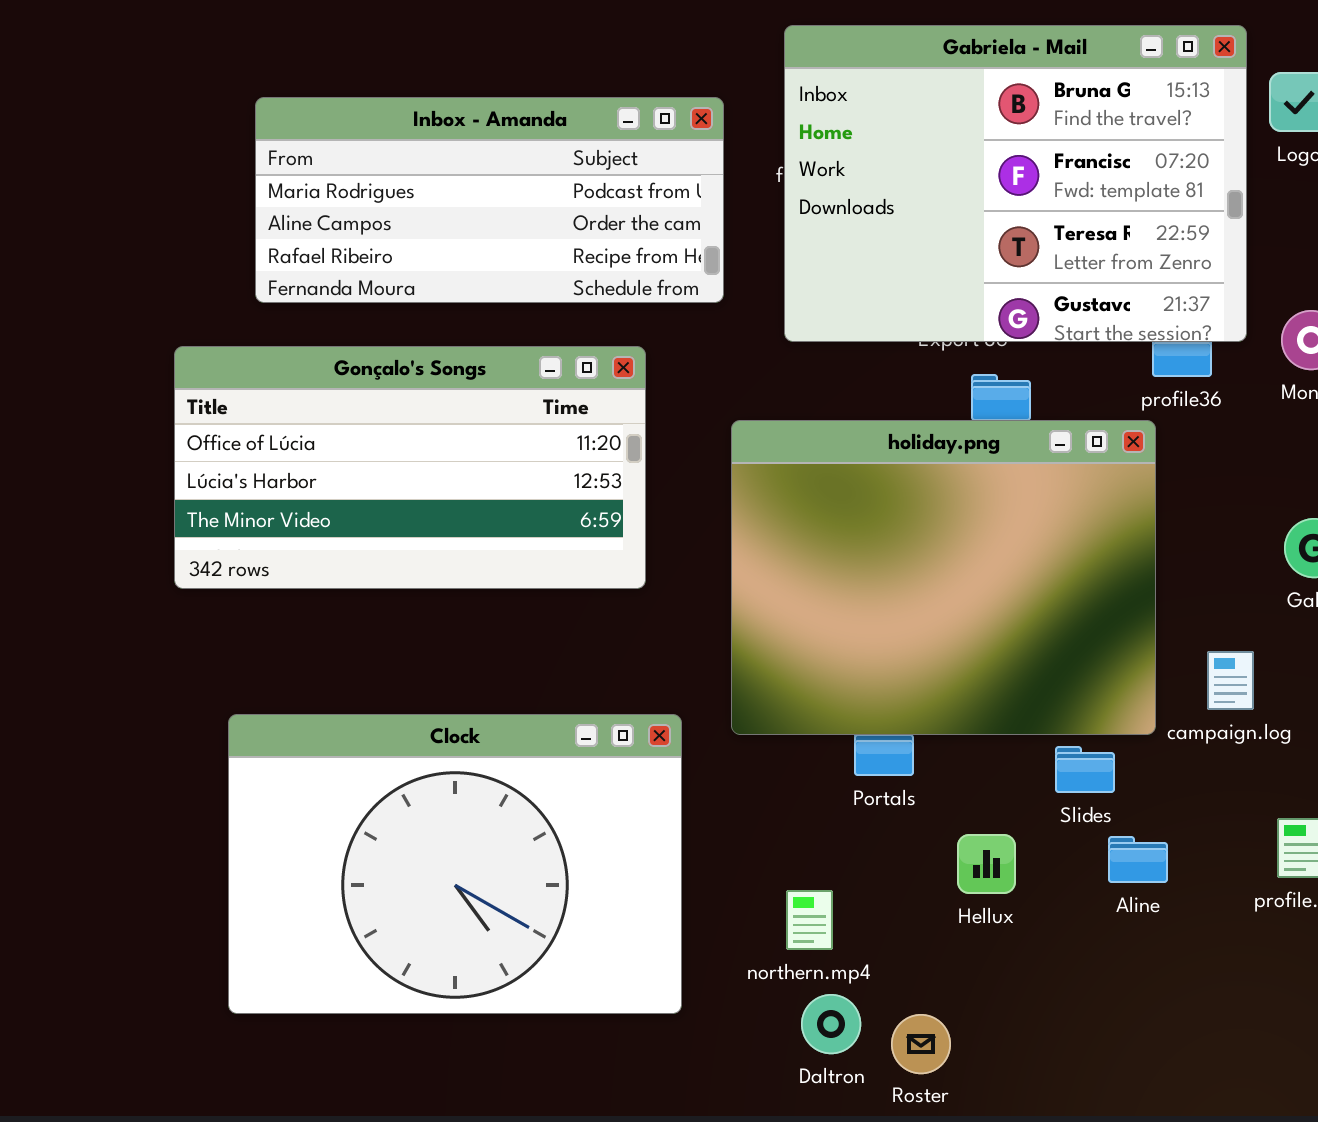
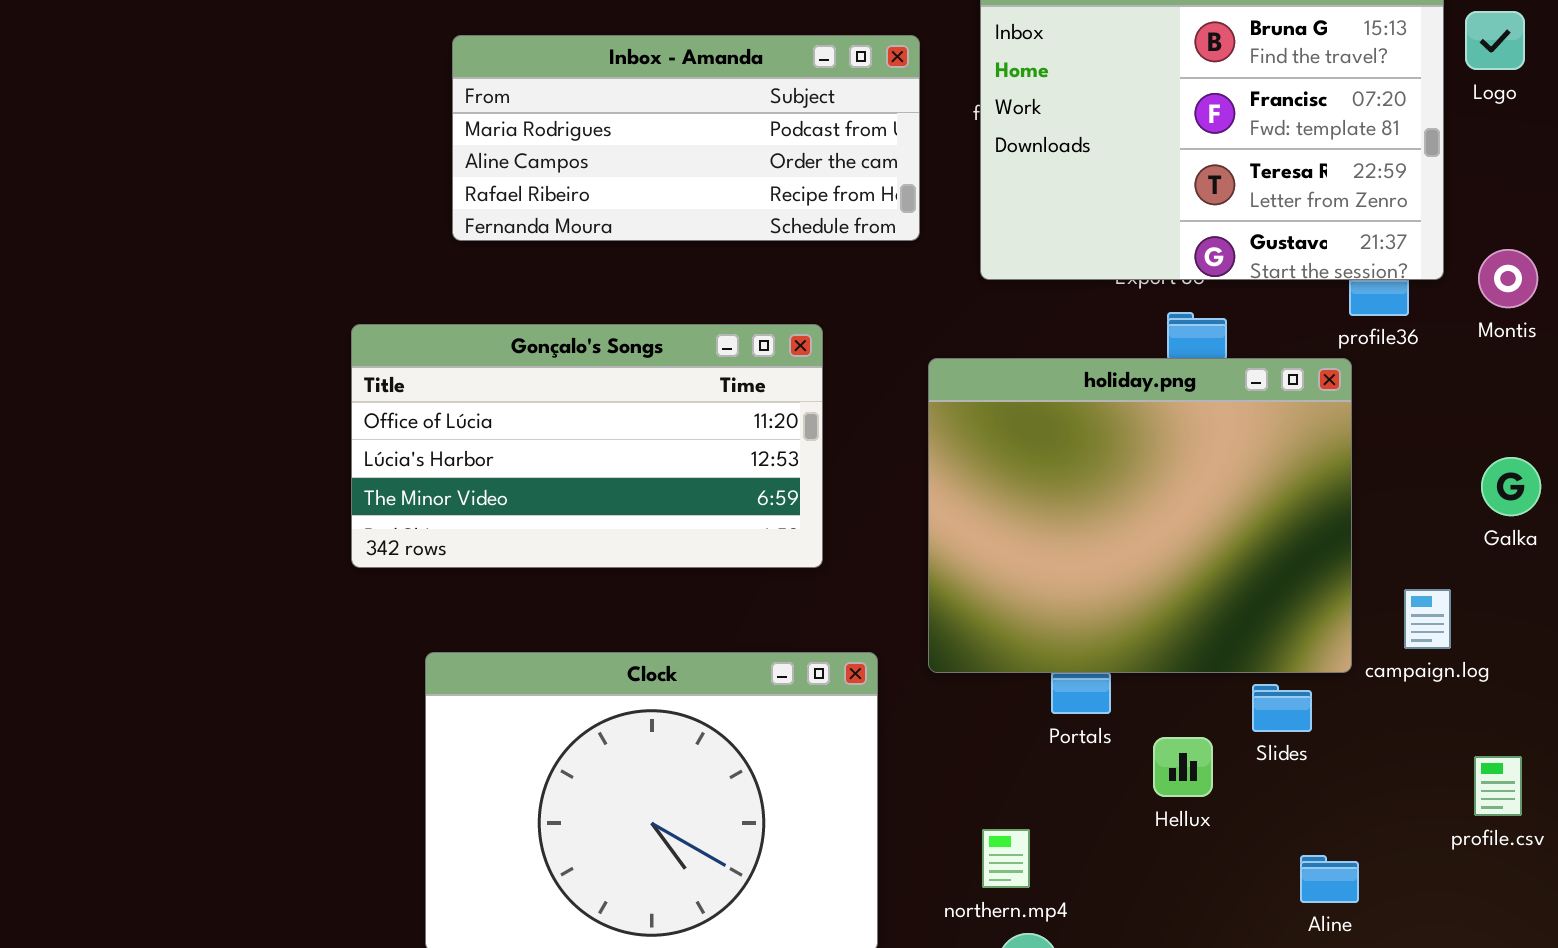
Gonçalo's Songs: [174,346,646,589] -> [351,324,823,568], moved
Hellux: [957,834,1016,894] -> [1153,737,1213,797], moved
Aline: [1108,836,1168,883] -> [1300,855,1359,903], moved

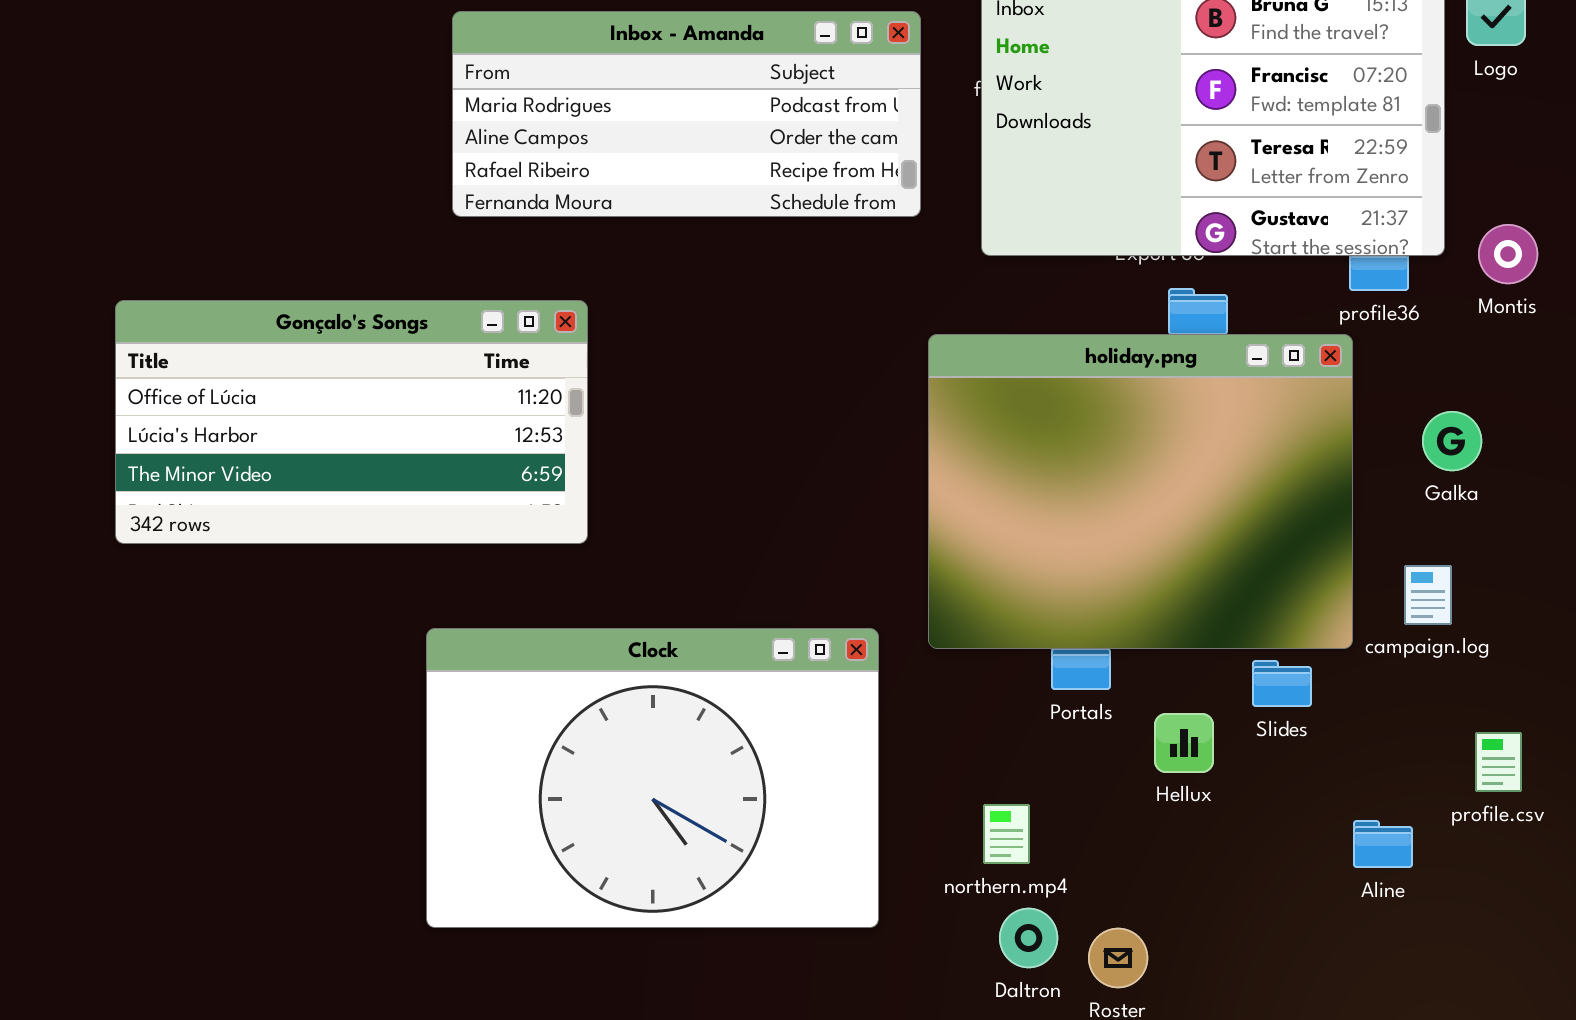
Gonçalo's Songs: [351,324,823,568] -> [115,300,588,544], moved
Galka: [1481,457,1541,516] -> [1422,411,1482,471], moved
Aline: [1300,855,1359,903] -> [1353,820,1413,868], moved

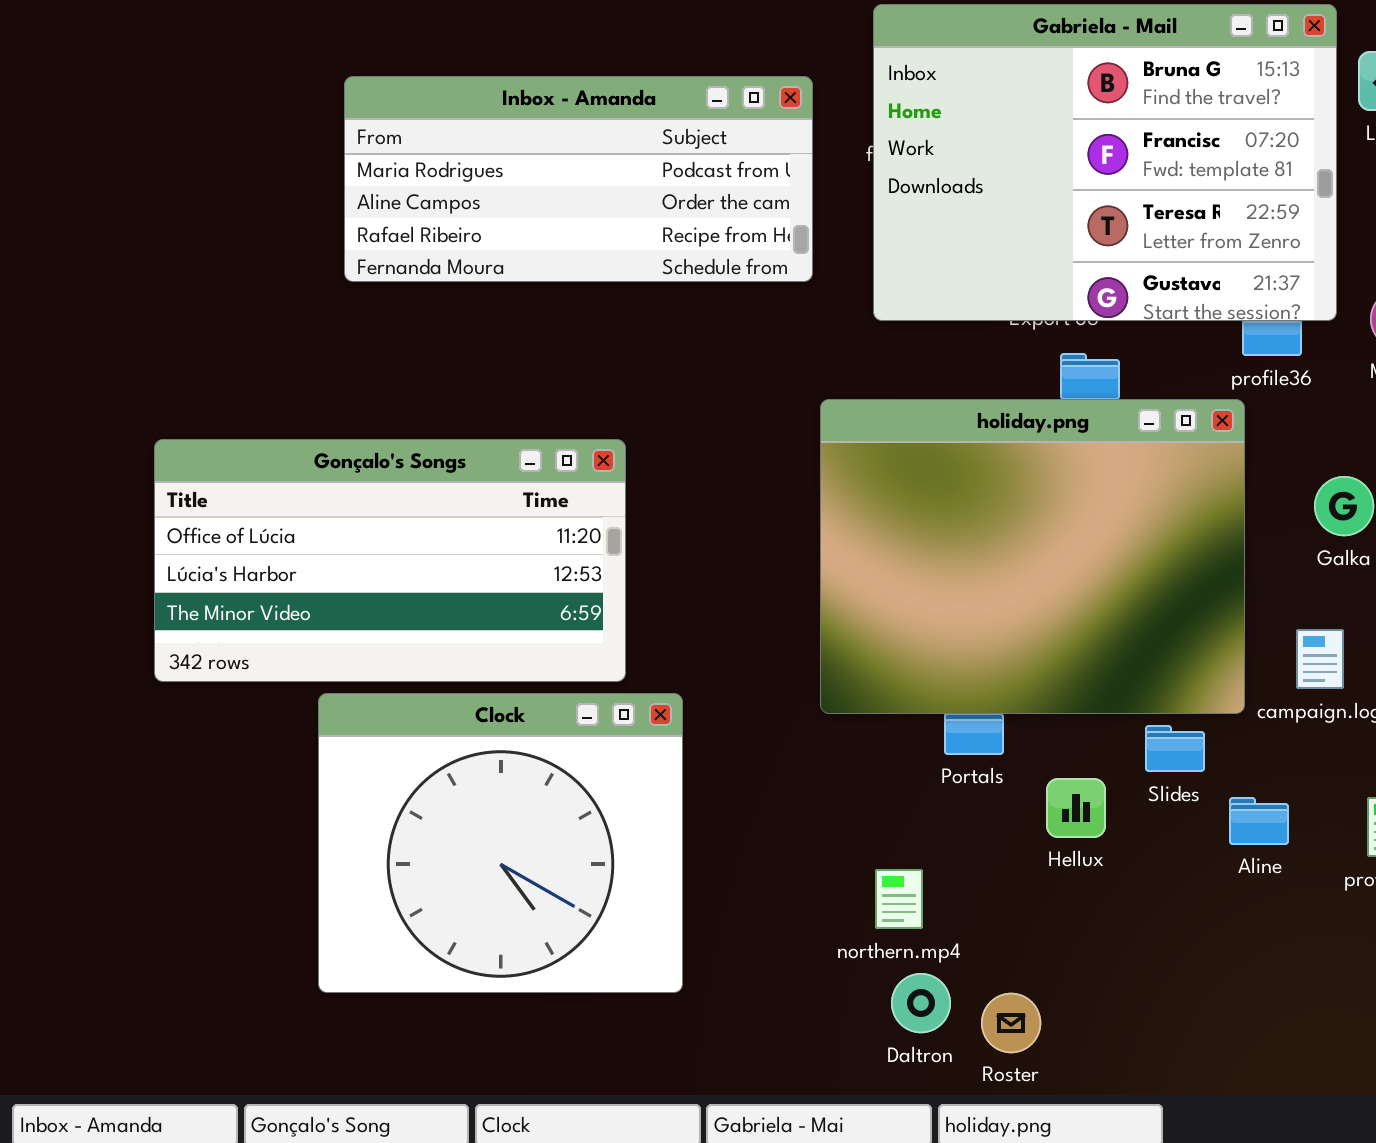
Gonçalo's Songs: [115,300,588,544] -> [154,439,626,682], moved
Clock: [426,628,879,928] -> [318,693,683,993], resized
Aline: [1353,820,1413,868] -> [1229,797,1289,845], moved

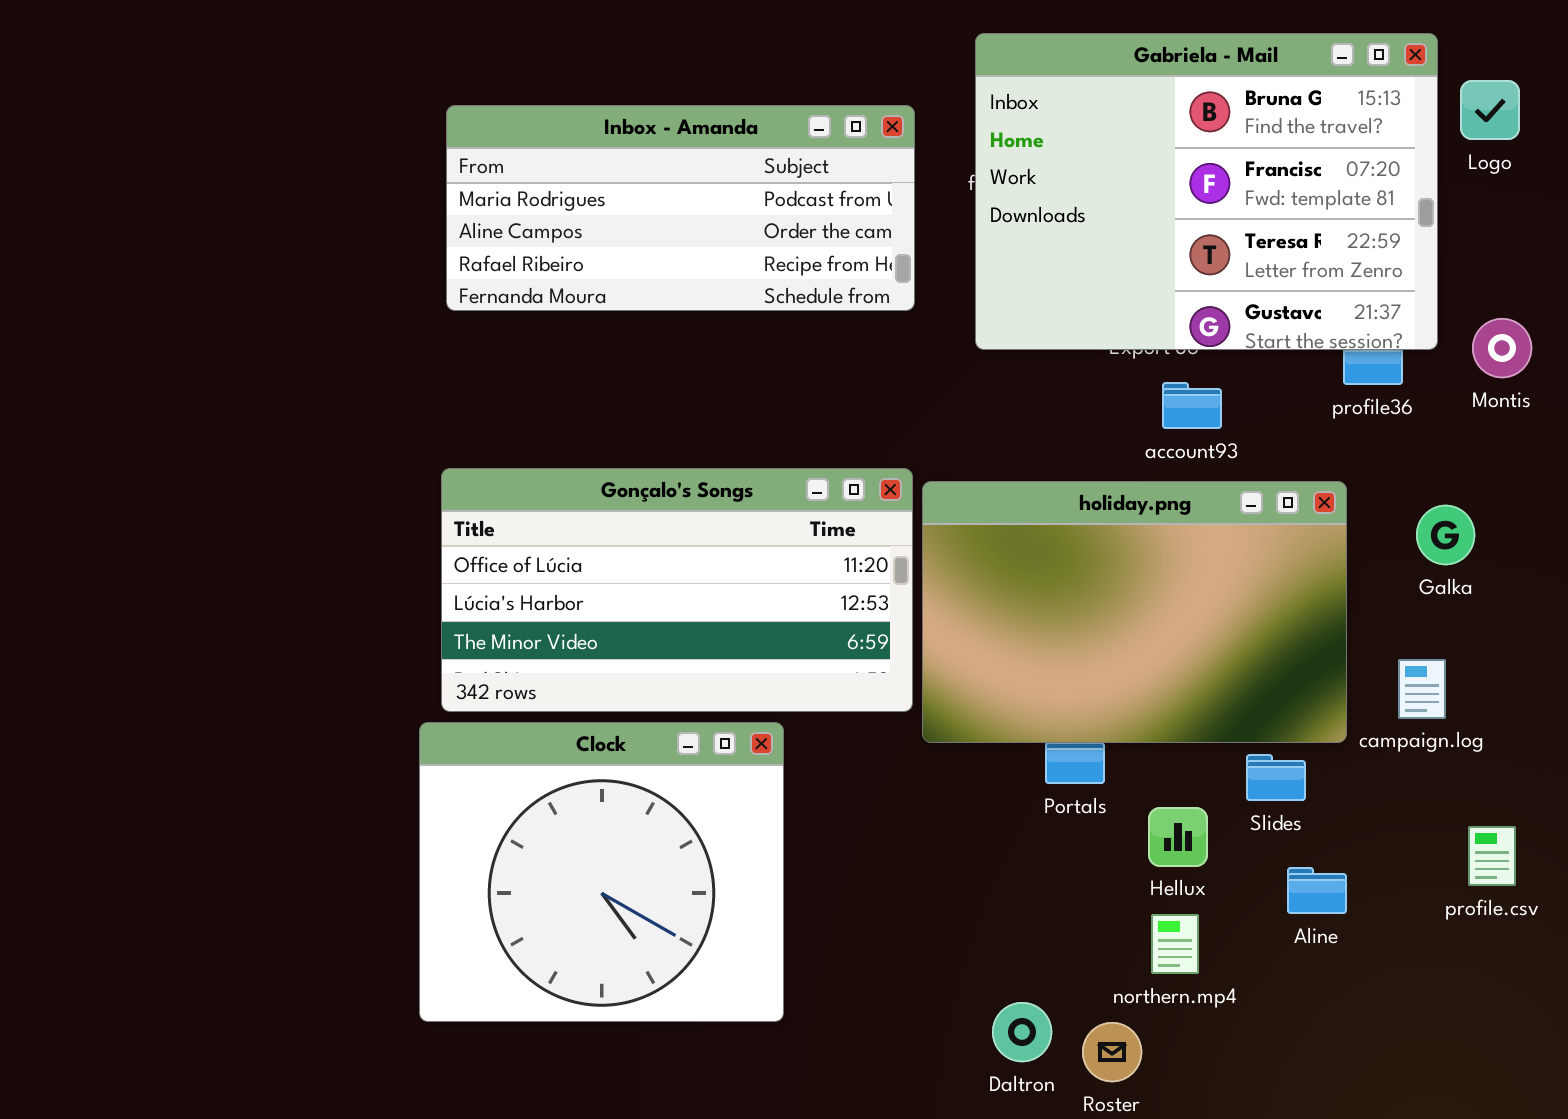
holiday.png: [820,399,1245,714] -> [922,481,1347,743], resized
Gonçalo's Songs: [154,439,626,682] -> [441,468,913,712], moved
Aline: [1229,797,1289,845] -> [1287,867,1347,914], moved
northern.mp4: [875,869,923,929] -> [1151,914,1199,974], moved

